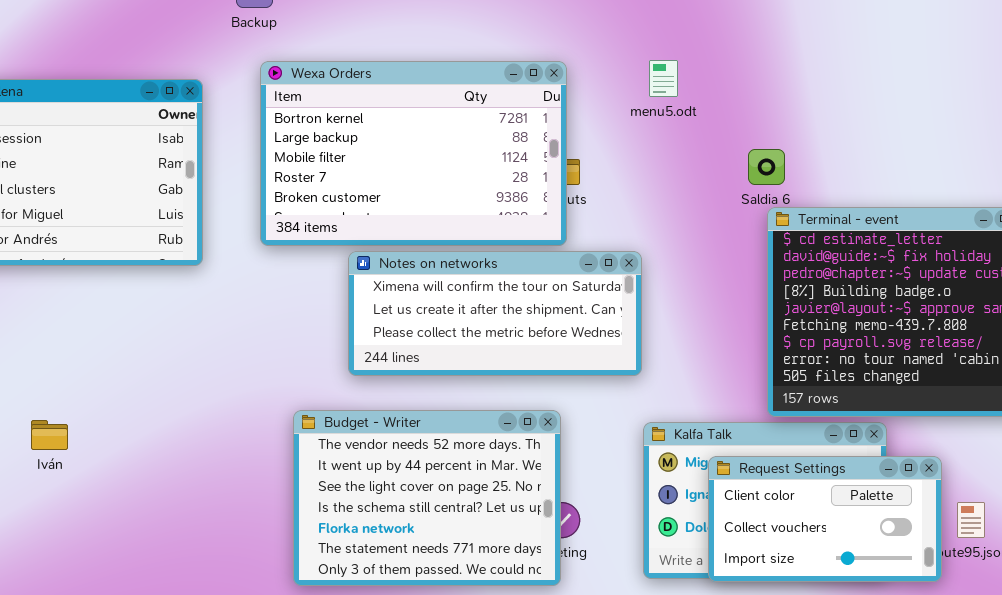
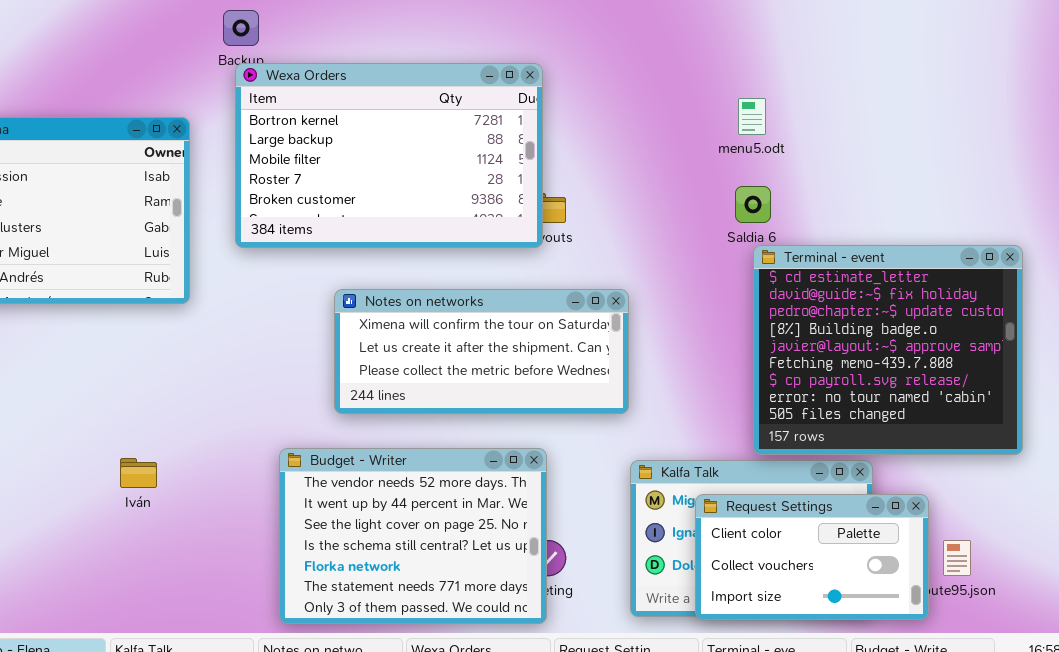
menu5.odt: [649,60,678,97] -> [738,98,766,135], moved
Wexa Orders: [260,61,567,246] -> [235,63,543,248], moved
Iván: [31,420,68,450] -> [120,458,157,488], moved

